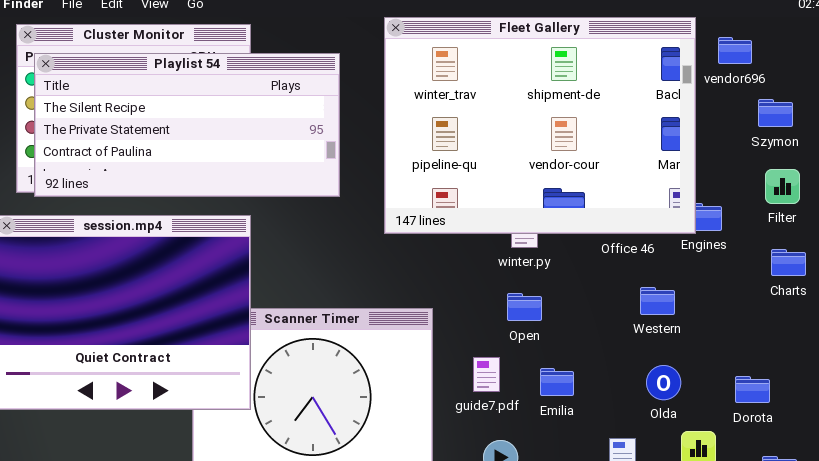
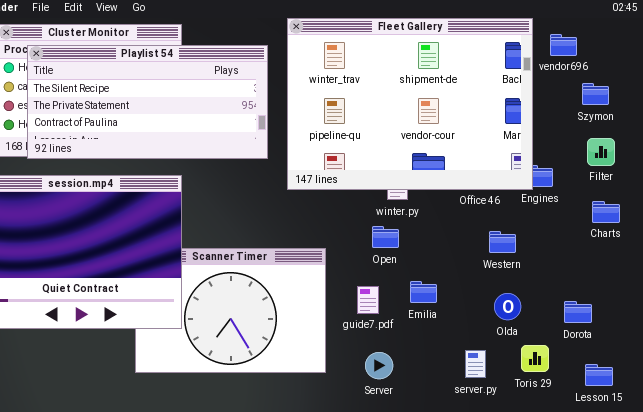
Playlist 54: [34,53,340,197] -> [27,45,268,159], moved
Open: [507,293,542,321] -> [372,226,399,248], moved
Emilia: [540,368,574,396] -> [410,281,437,303], moved

